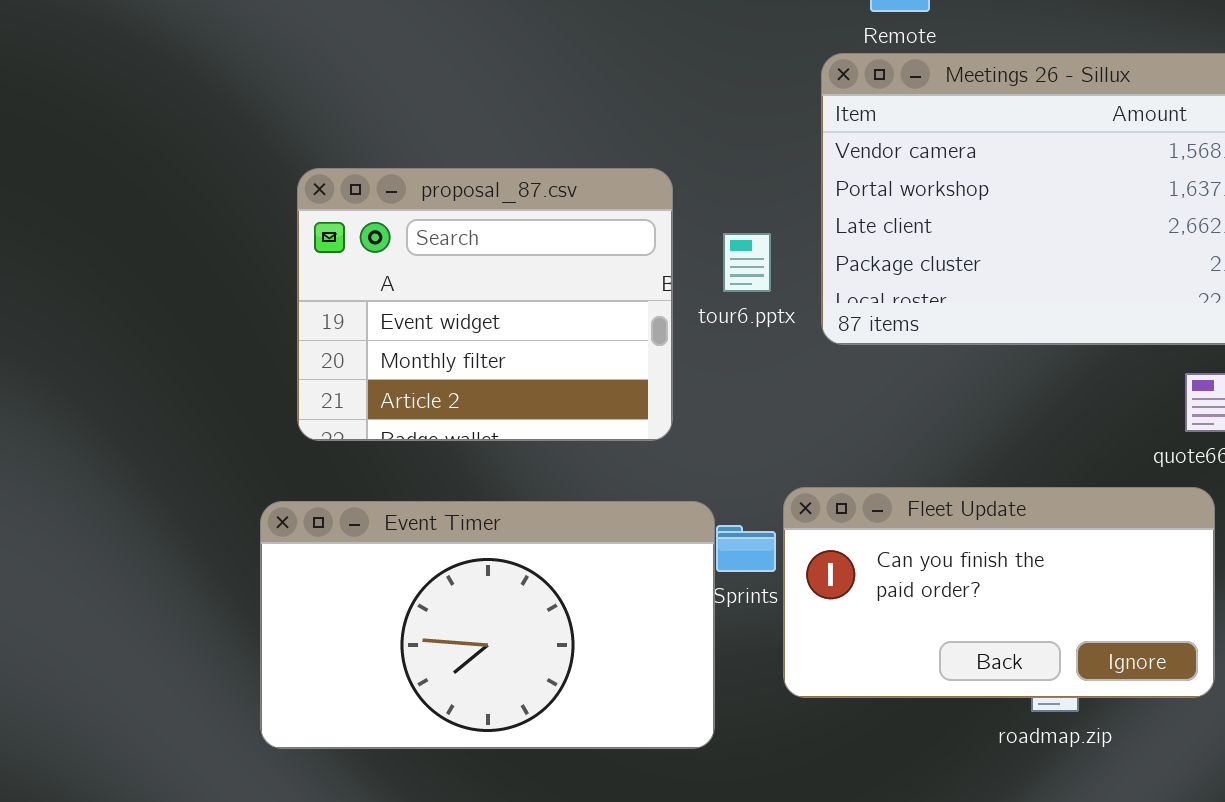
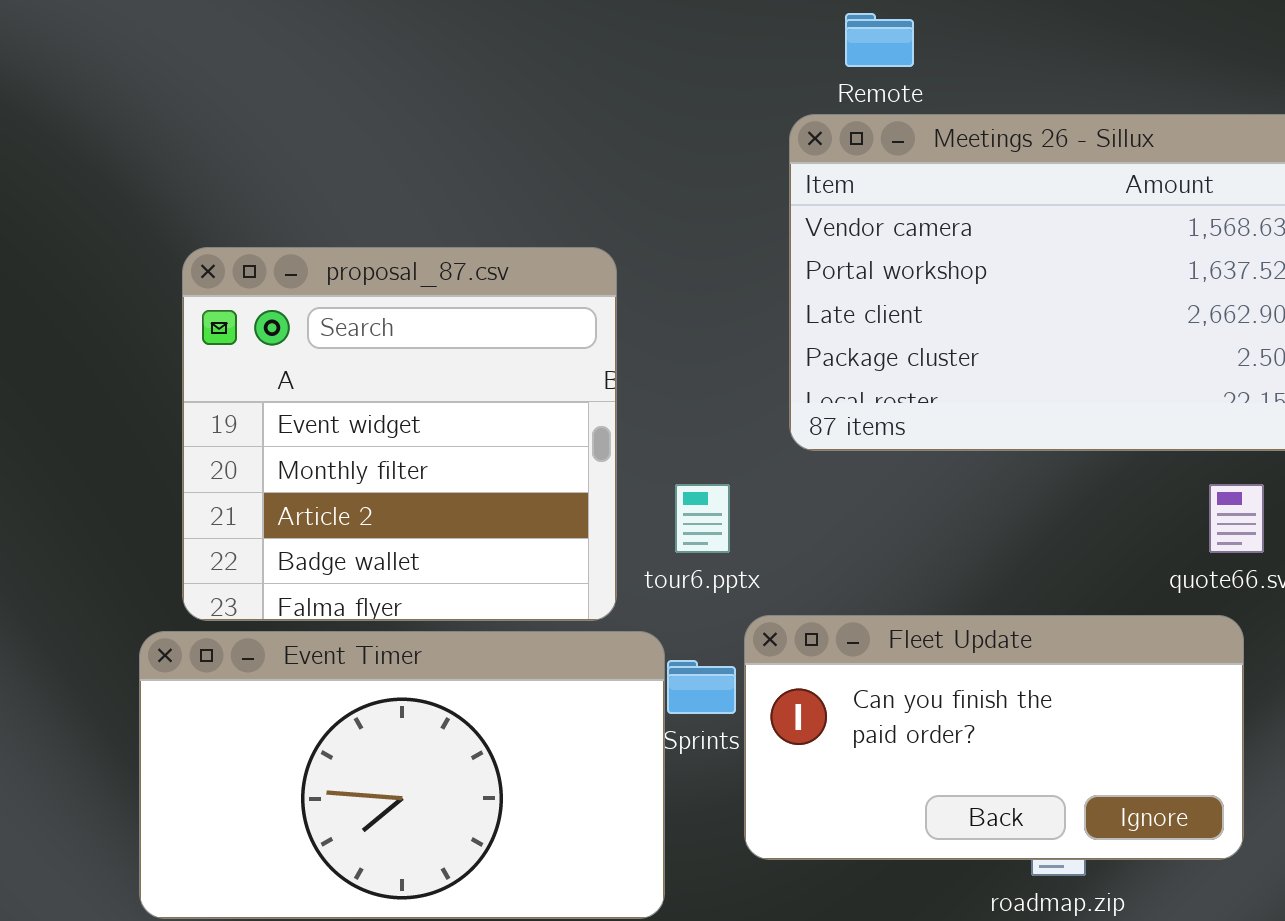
proposal_87.csv: [297,168,673,441] -> [182,247,617,621], resized
tour6.pptx: [723,233,771,292] -> [675,484,730,553], moved

